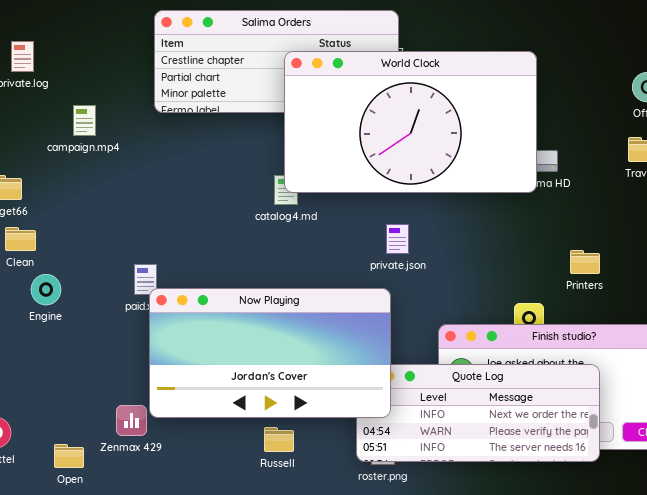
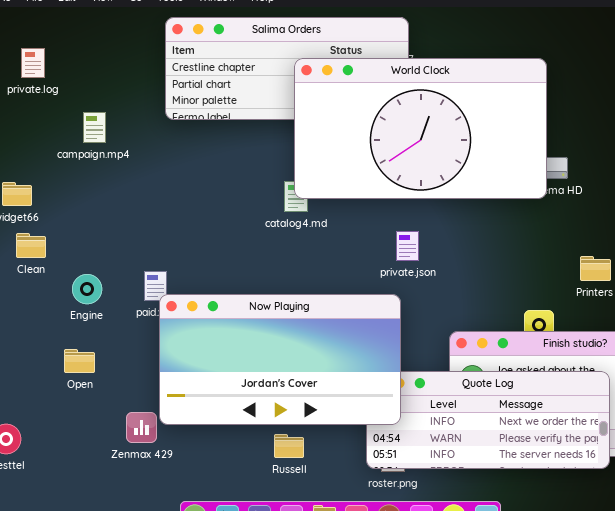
Engine: [31,274,61,305] -> [72,274,102,304], moved
Open: [54,444,84,468] -> [64,349,95,373], moved

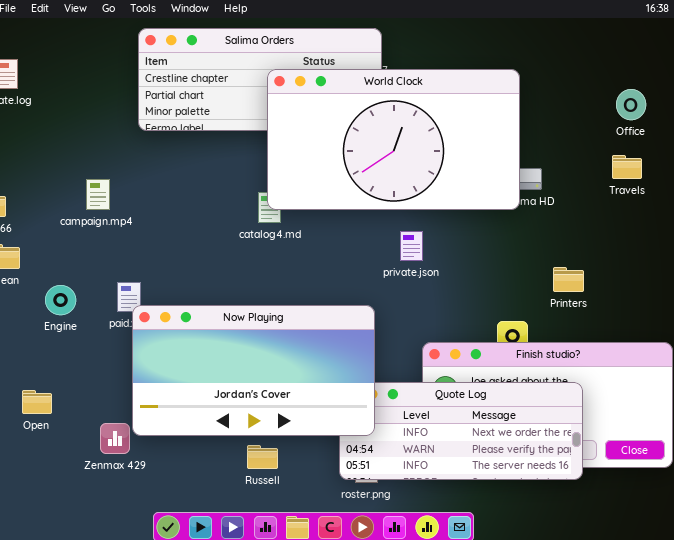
campaign.mp4: [83,112,106,143] -> [86,179,110,210], moved
private.json: [396,231,419,261] -> [400,231,423,261], moved
Open: [64,349,95,373] -> [22,390,52,414], moved

